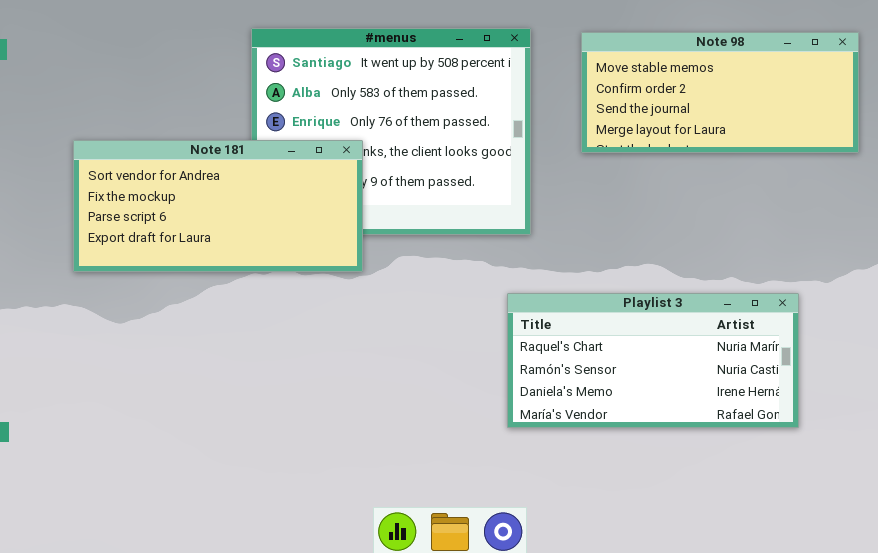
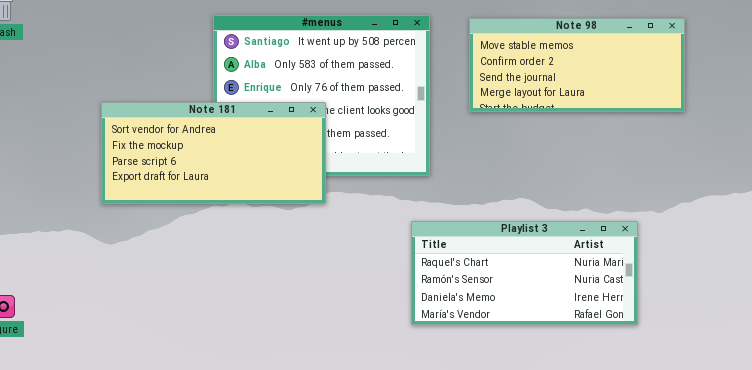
Note 181: [73,140,363,272] -> [101,102,326,204], moved

